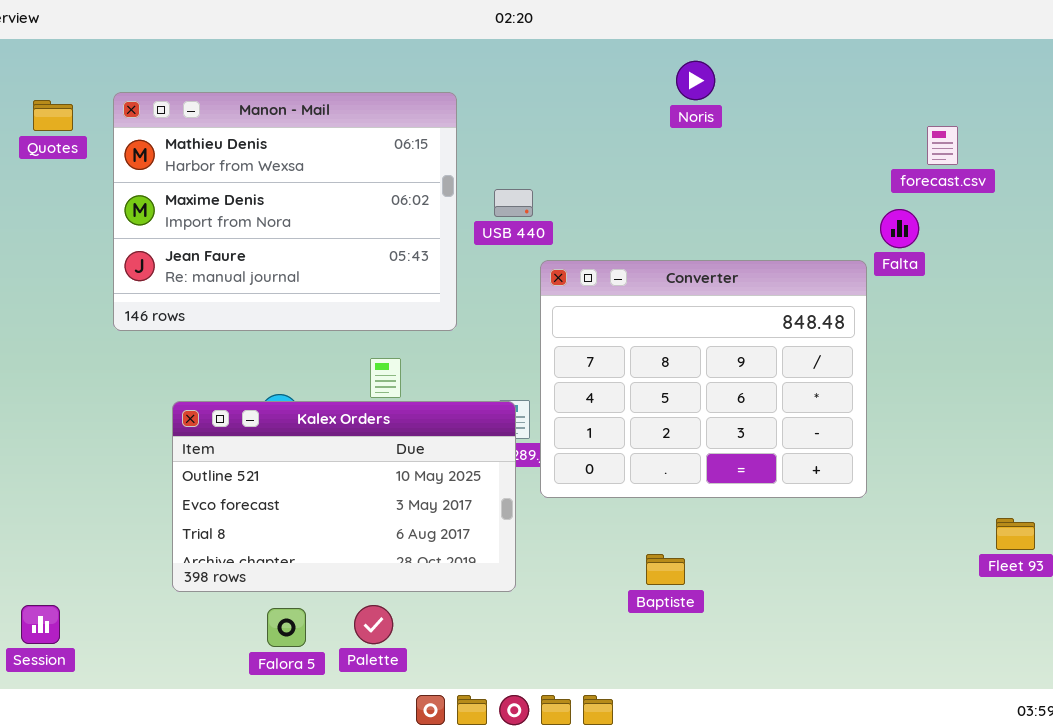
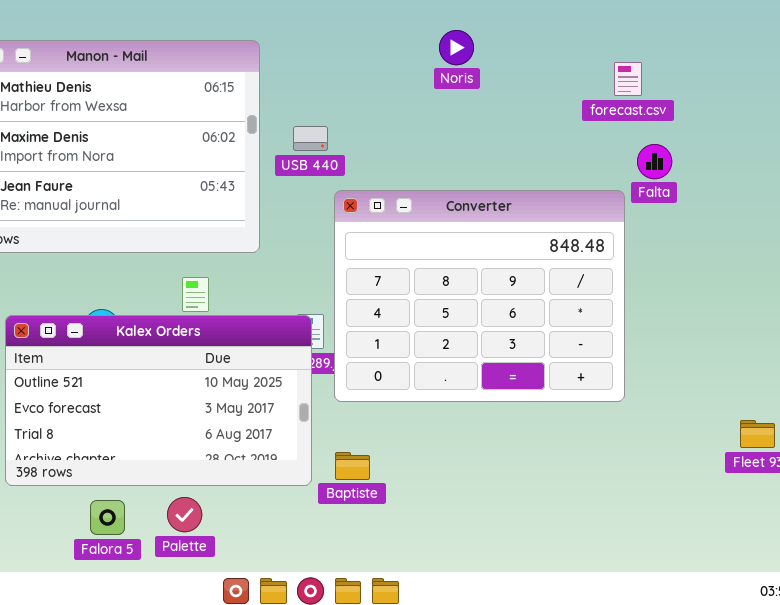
Noris: [676,61,715,100] -> [439,30,474,65], moved
forecast.csv: [927,126,958,165] -> [614,62,642,96], moved
Baptiste: [646,554,685,585] -> [335,452,370,480], moved

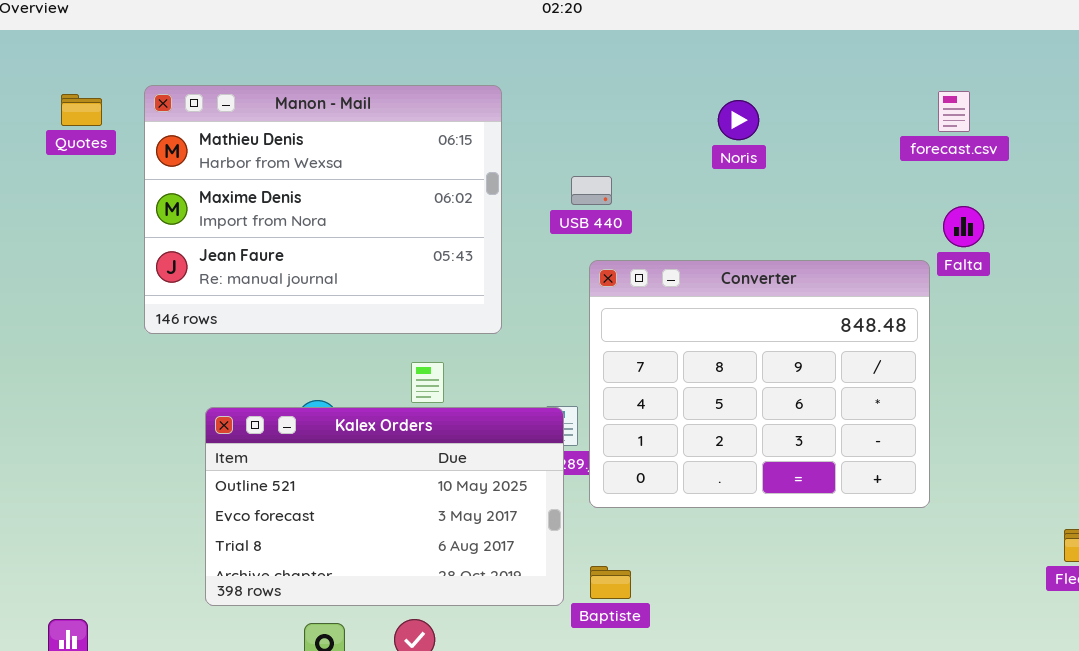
Noris: [439,30,474,65] -> [718,100,759,140], moved
forecast.csv: [614,62,642,96] -> [938,91,970,132], moved
USB 440: [293,126,328,151] -> [571,176,612,205], moved

